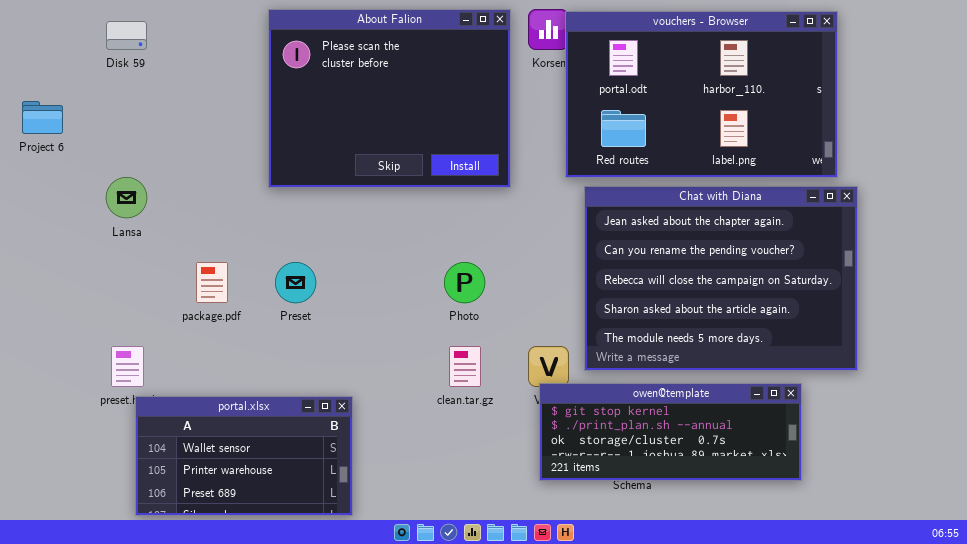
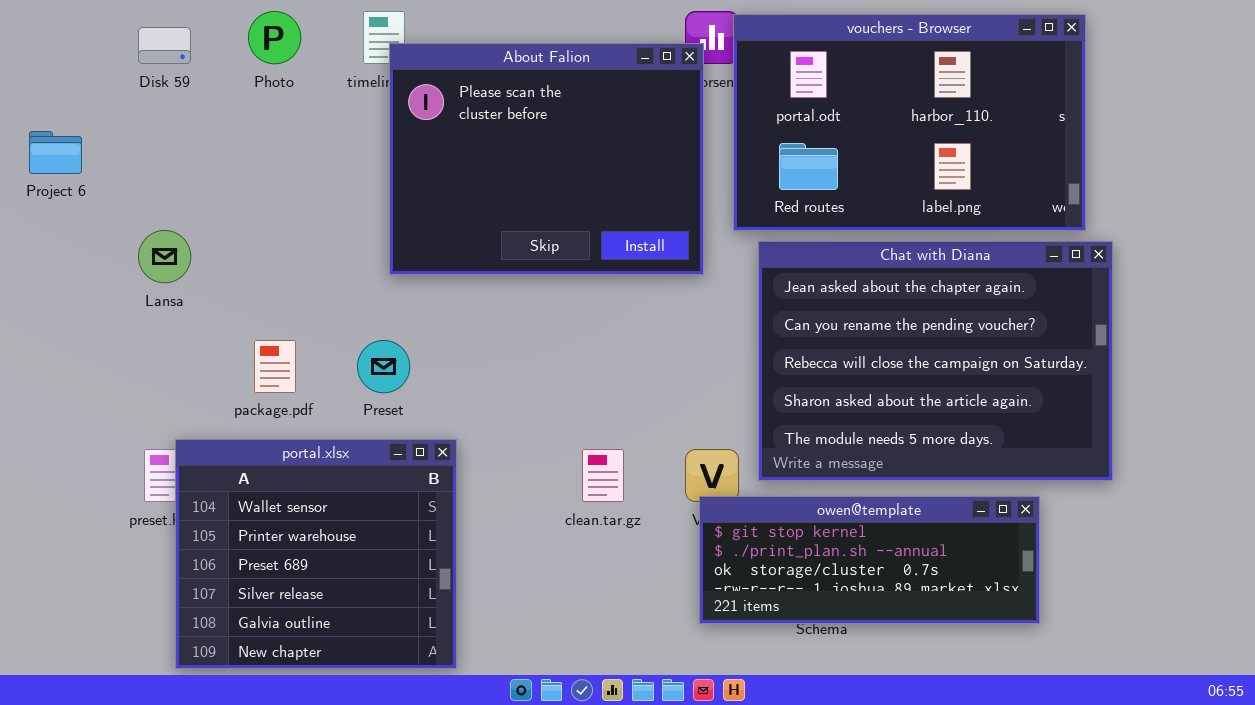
About Falion: [268,9,511,188] -> [389,43,704,275], moved
Photo: [444,262,485,303] -> [248,11,301,64], moved
portal.xlsx: [135,396,353,516] -> [175,439,457,669], resized

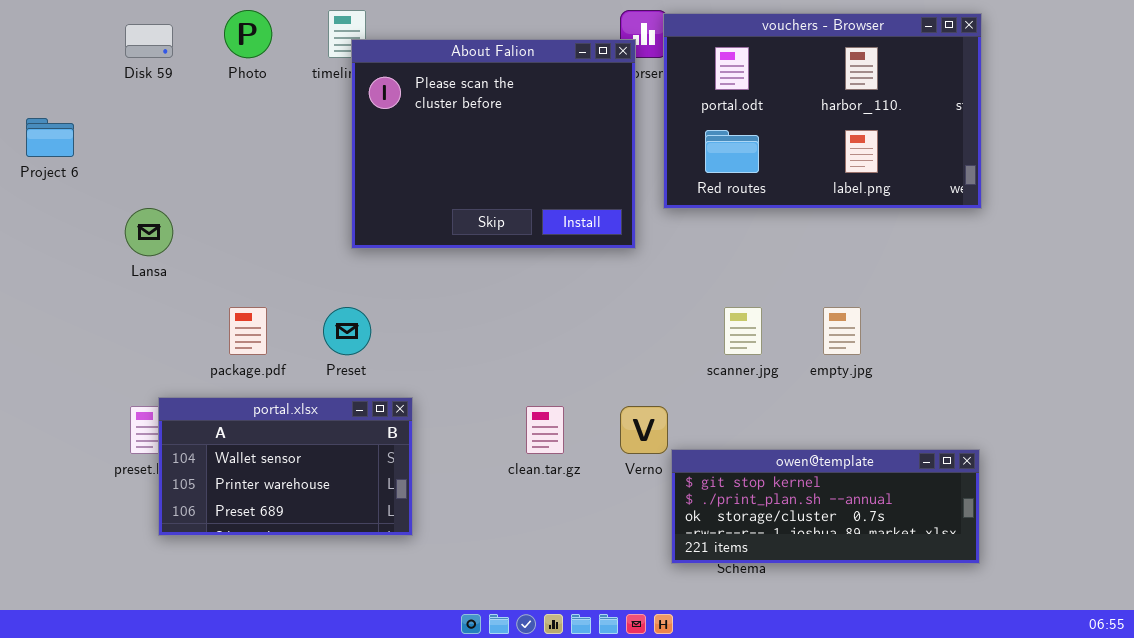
Chat with Diana: [758,241,1113,481] -> none, closed
portal.xlsx: [175,439,457,669] -> [158,397,413,536], resized
owen@template: [699,496,1040,624] -> [671,449,980,564], moved

